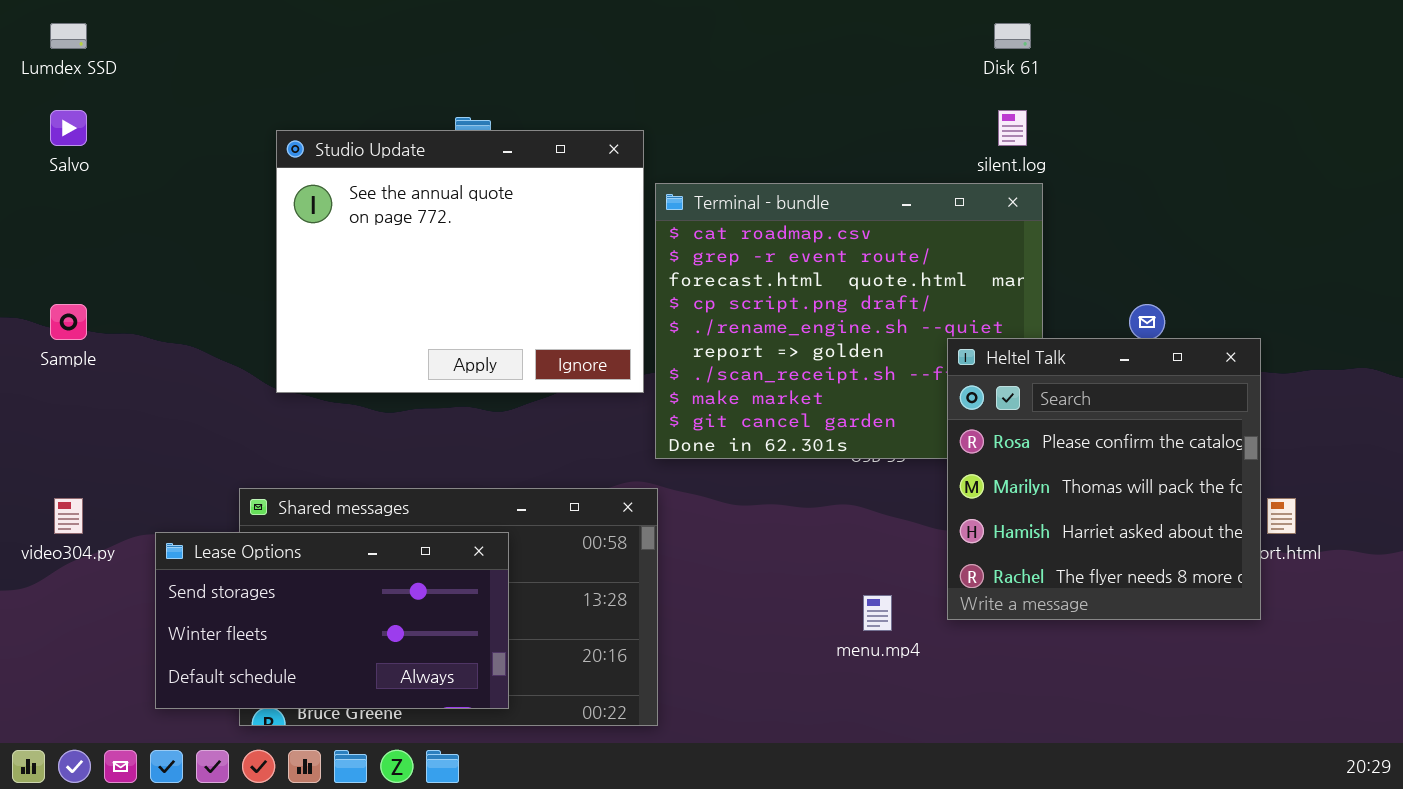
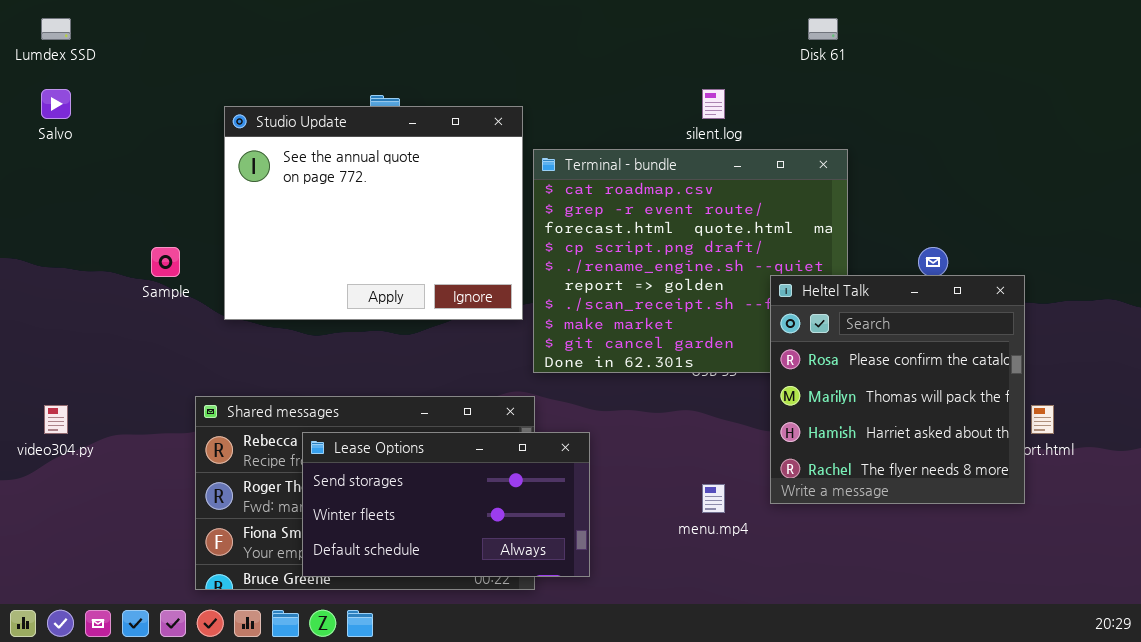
silent.log: [998,110,1027,146] -> [702,89,725,119], moved
Sample: [50,304,87,340] -> [151,247,180,277], moved
Lease Options: [155,532,509,709] -> [302,432,590,577], moved

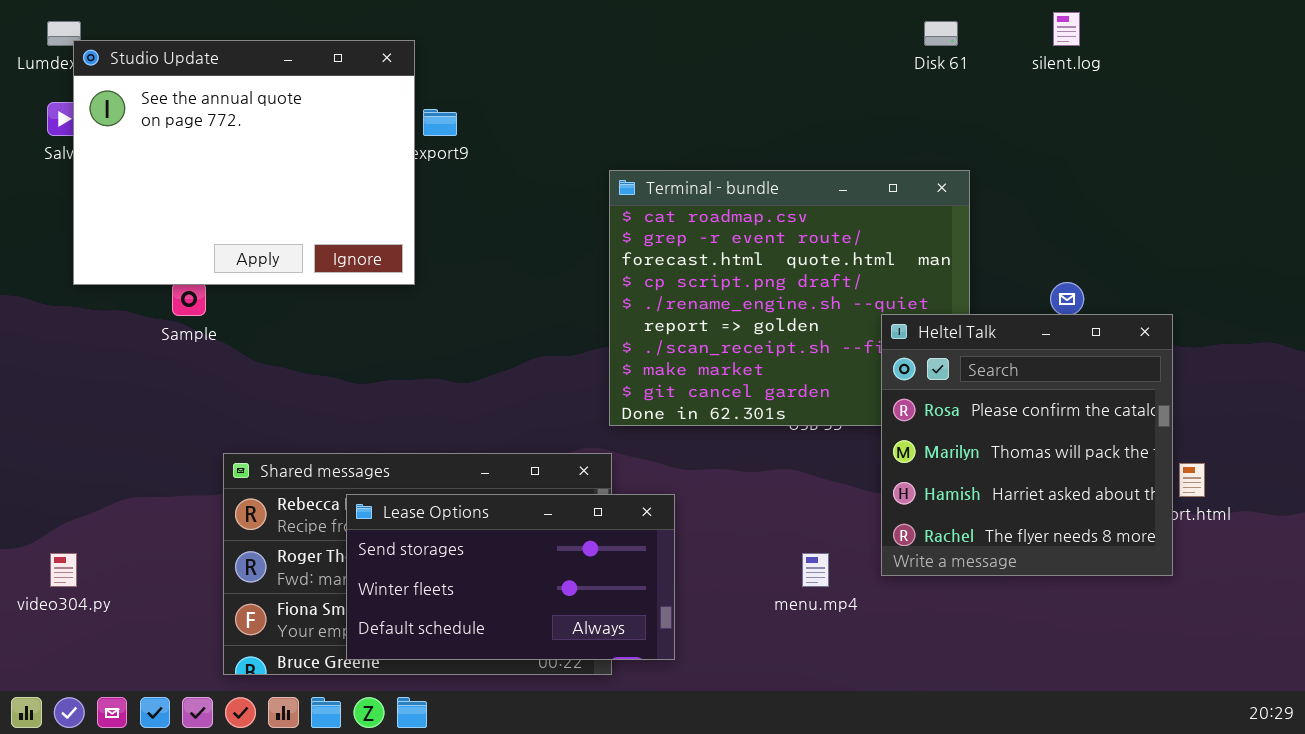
silent.log: [702,89,725,119] -> [1053,12,1080,46], moved
Studio Update: [224,106,523,320] -> [73,40,415,285], moved
video304.py: [44,405,68,434] -> [50,553,77,587], moved

